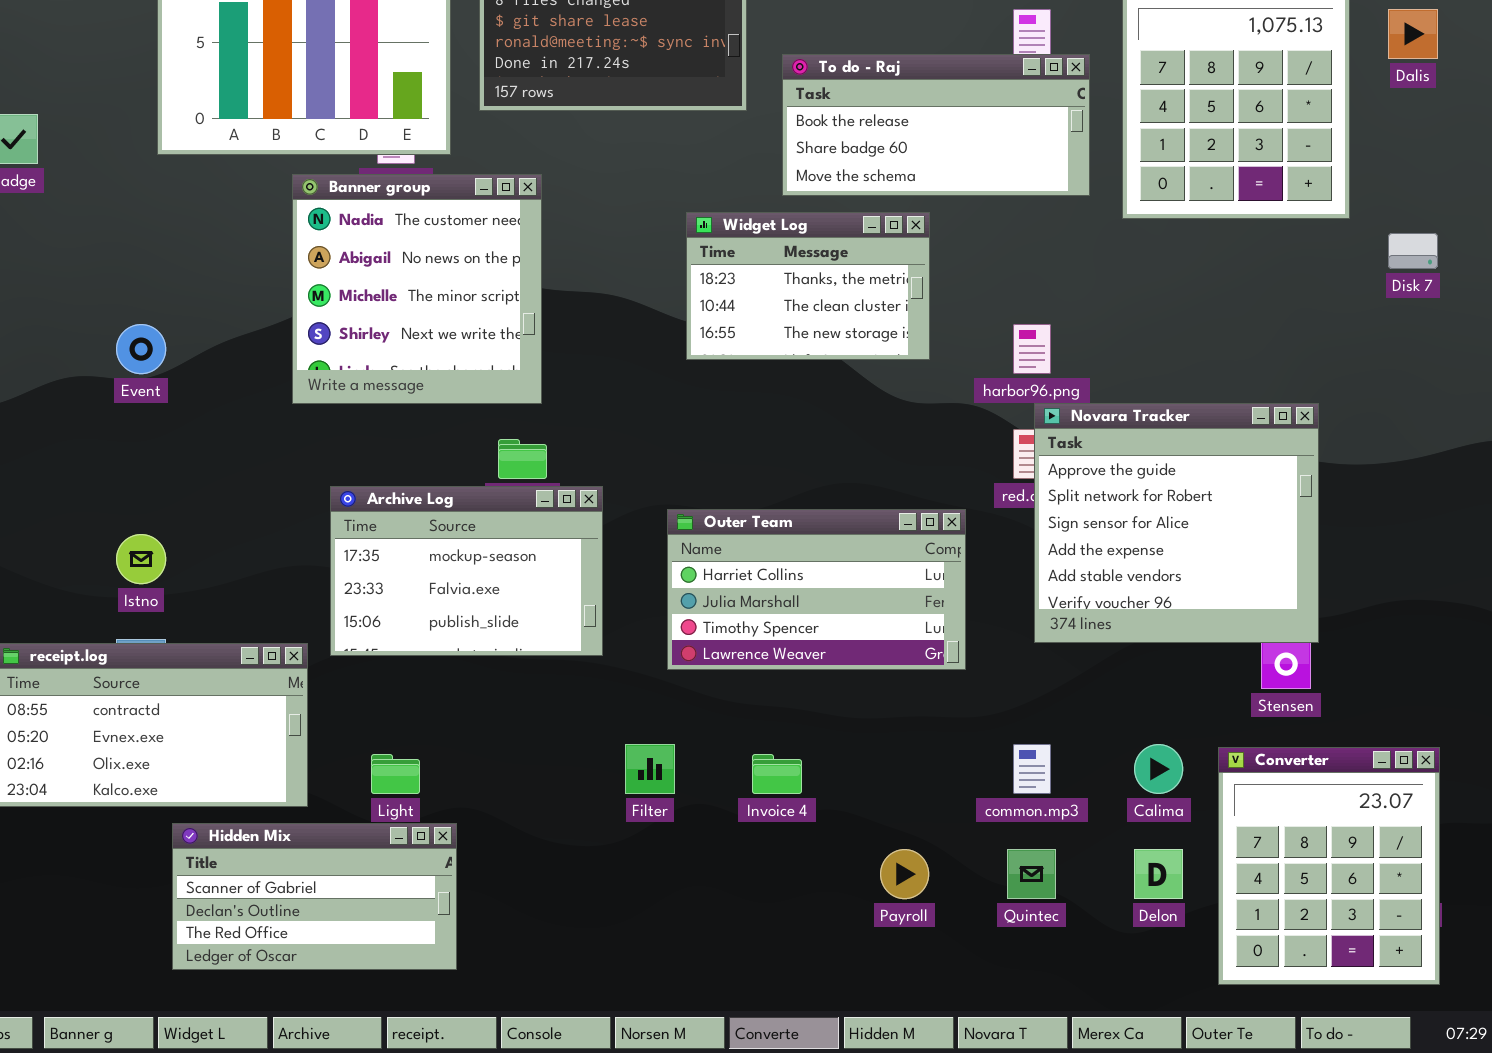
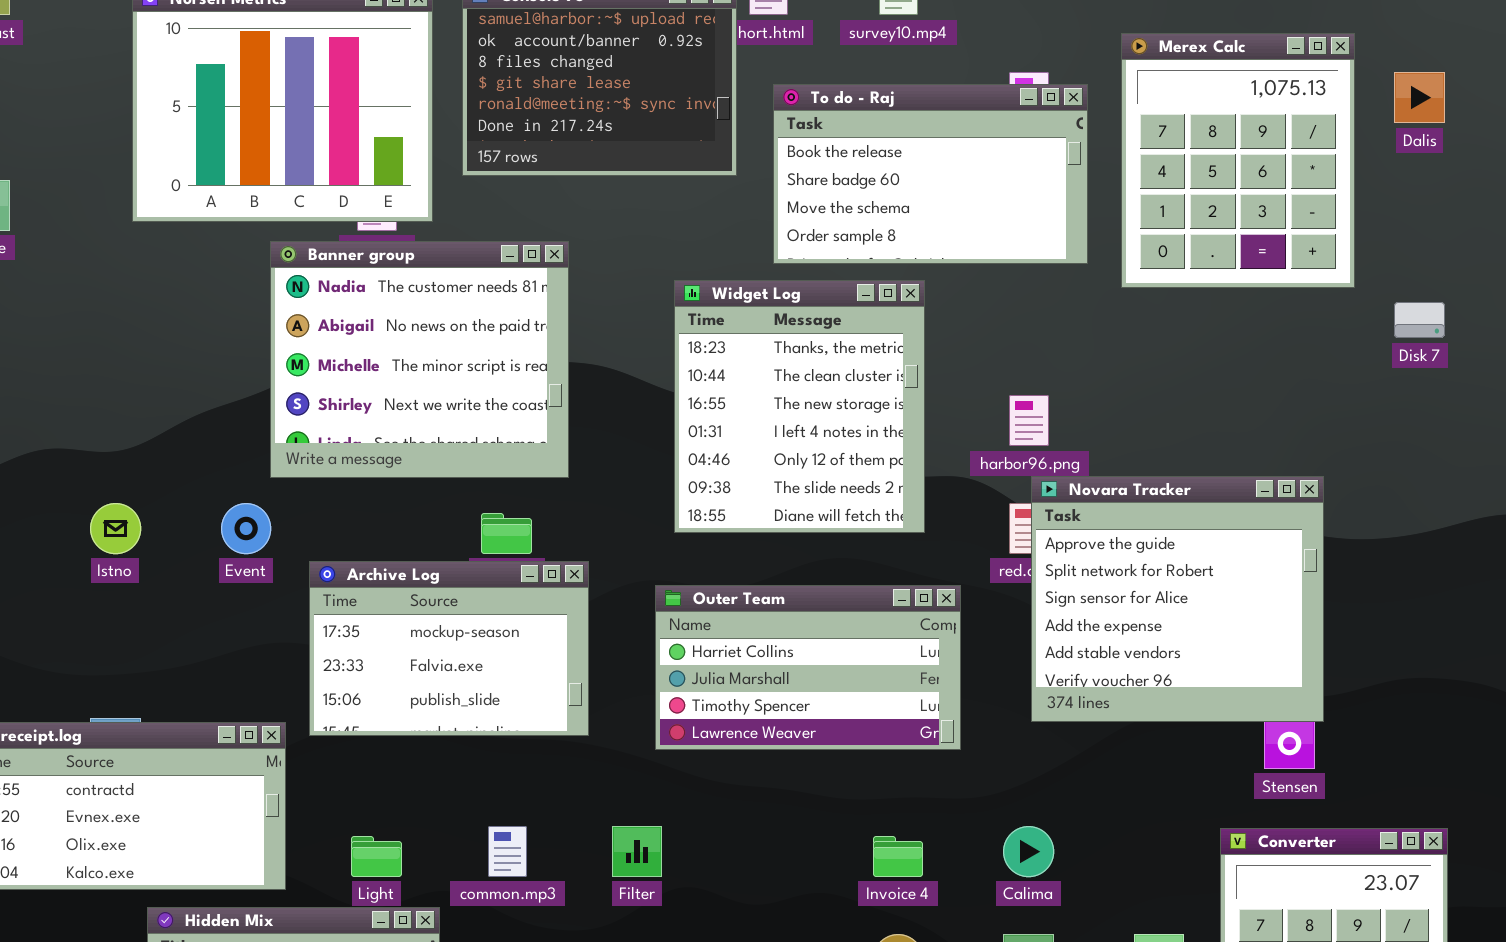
To do - Raj: [782,54,1090,196] -> [773,84,1088,264], resized
Banner group: [292,174,542,404] -> [270,241,569,478], resized
Widget Log: [686,212,930,360] -> [674,280,925,533], resized
Event: [116,324,166,374] -> [221,503,271,554], moved
Istno: [116,534,166,584] -> [90,503,141,554], moved
common.mp3: [1013,744,1051,794] -> [488,826,527,877], moved
Calima: [1134,744,1183,794] -> [1003,826,1054,877], moved
Invoice 4: [752,754,802,794] -> [873,836,923,877], moved

